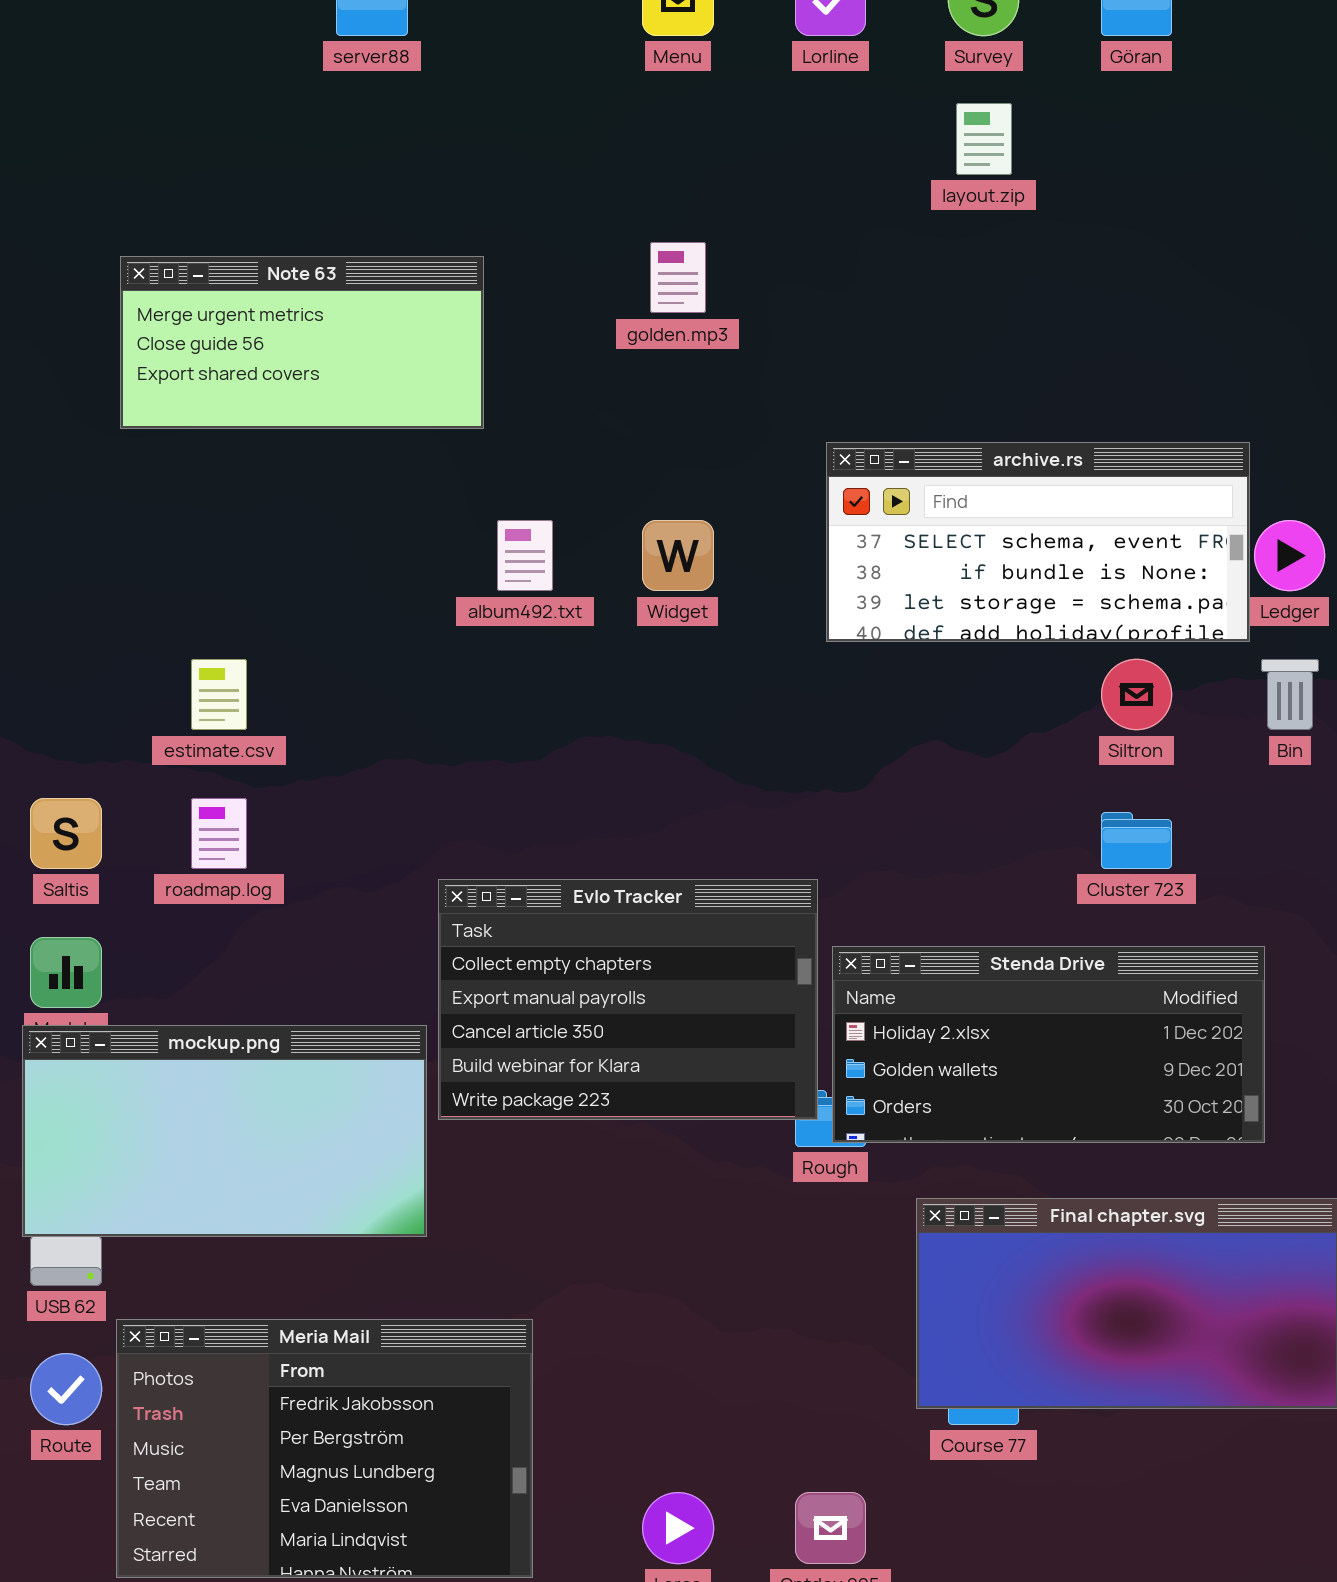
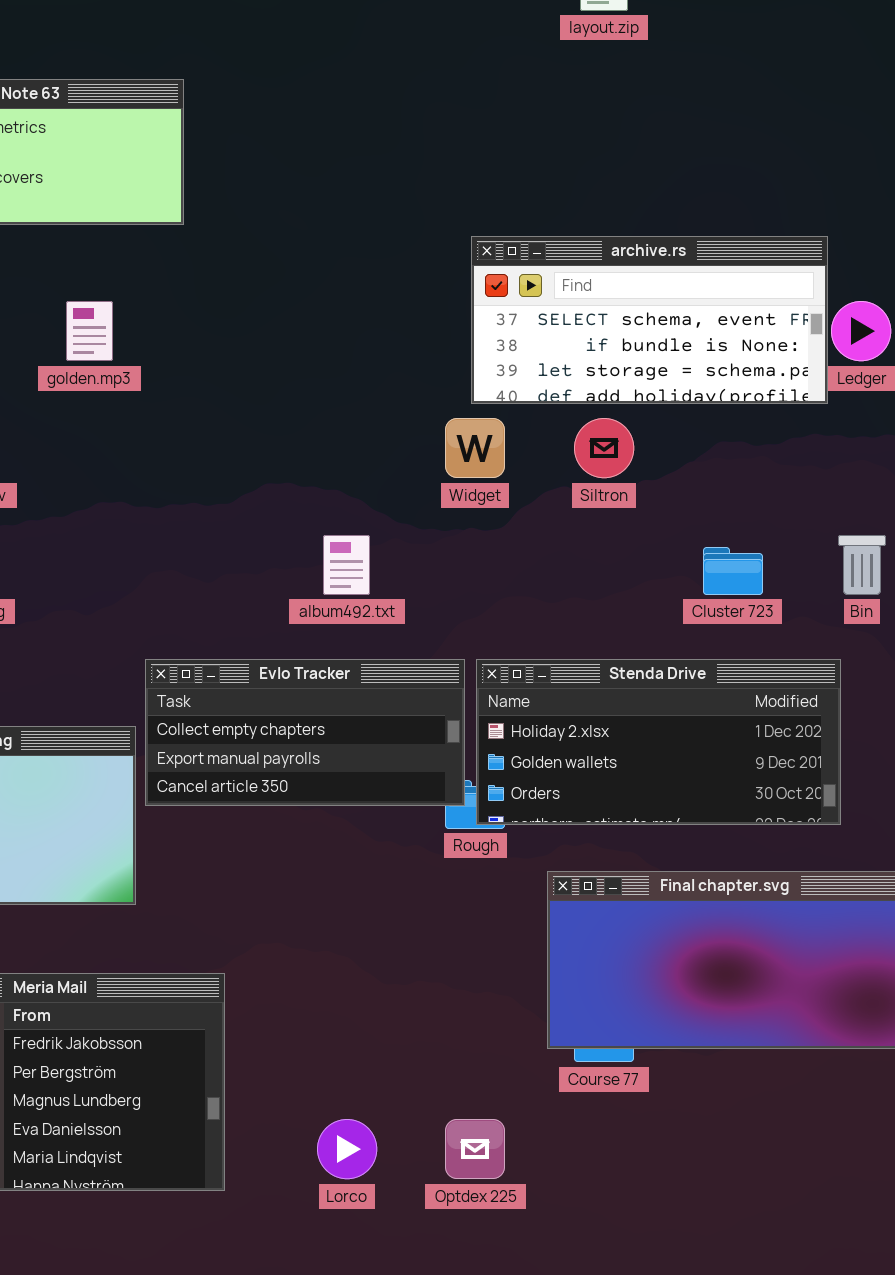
golden.mp3: [650,242,706,313] -> [66,301,113,361], moved
album492.txt: [497,520,553,591] -> [323,535,370,595], moved
Widget: [642,520,714,591] -> [445,418,505,478], moved
Siltron: [1101,659,1172,730] -> [574,418,634,478], moved
Bin: [1261,659,1319,730] -> [838,535,886,595], moved
Evlo Tracker: [438,879,818,1120] -> [145,659,465,806], resized

